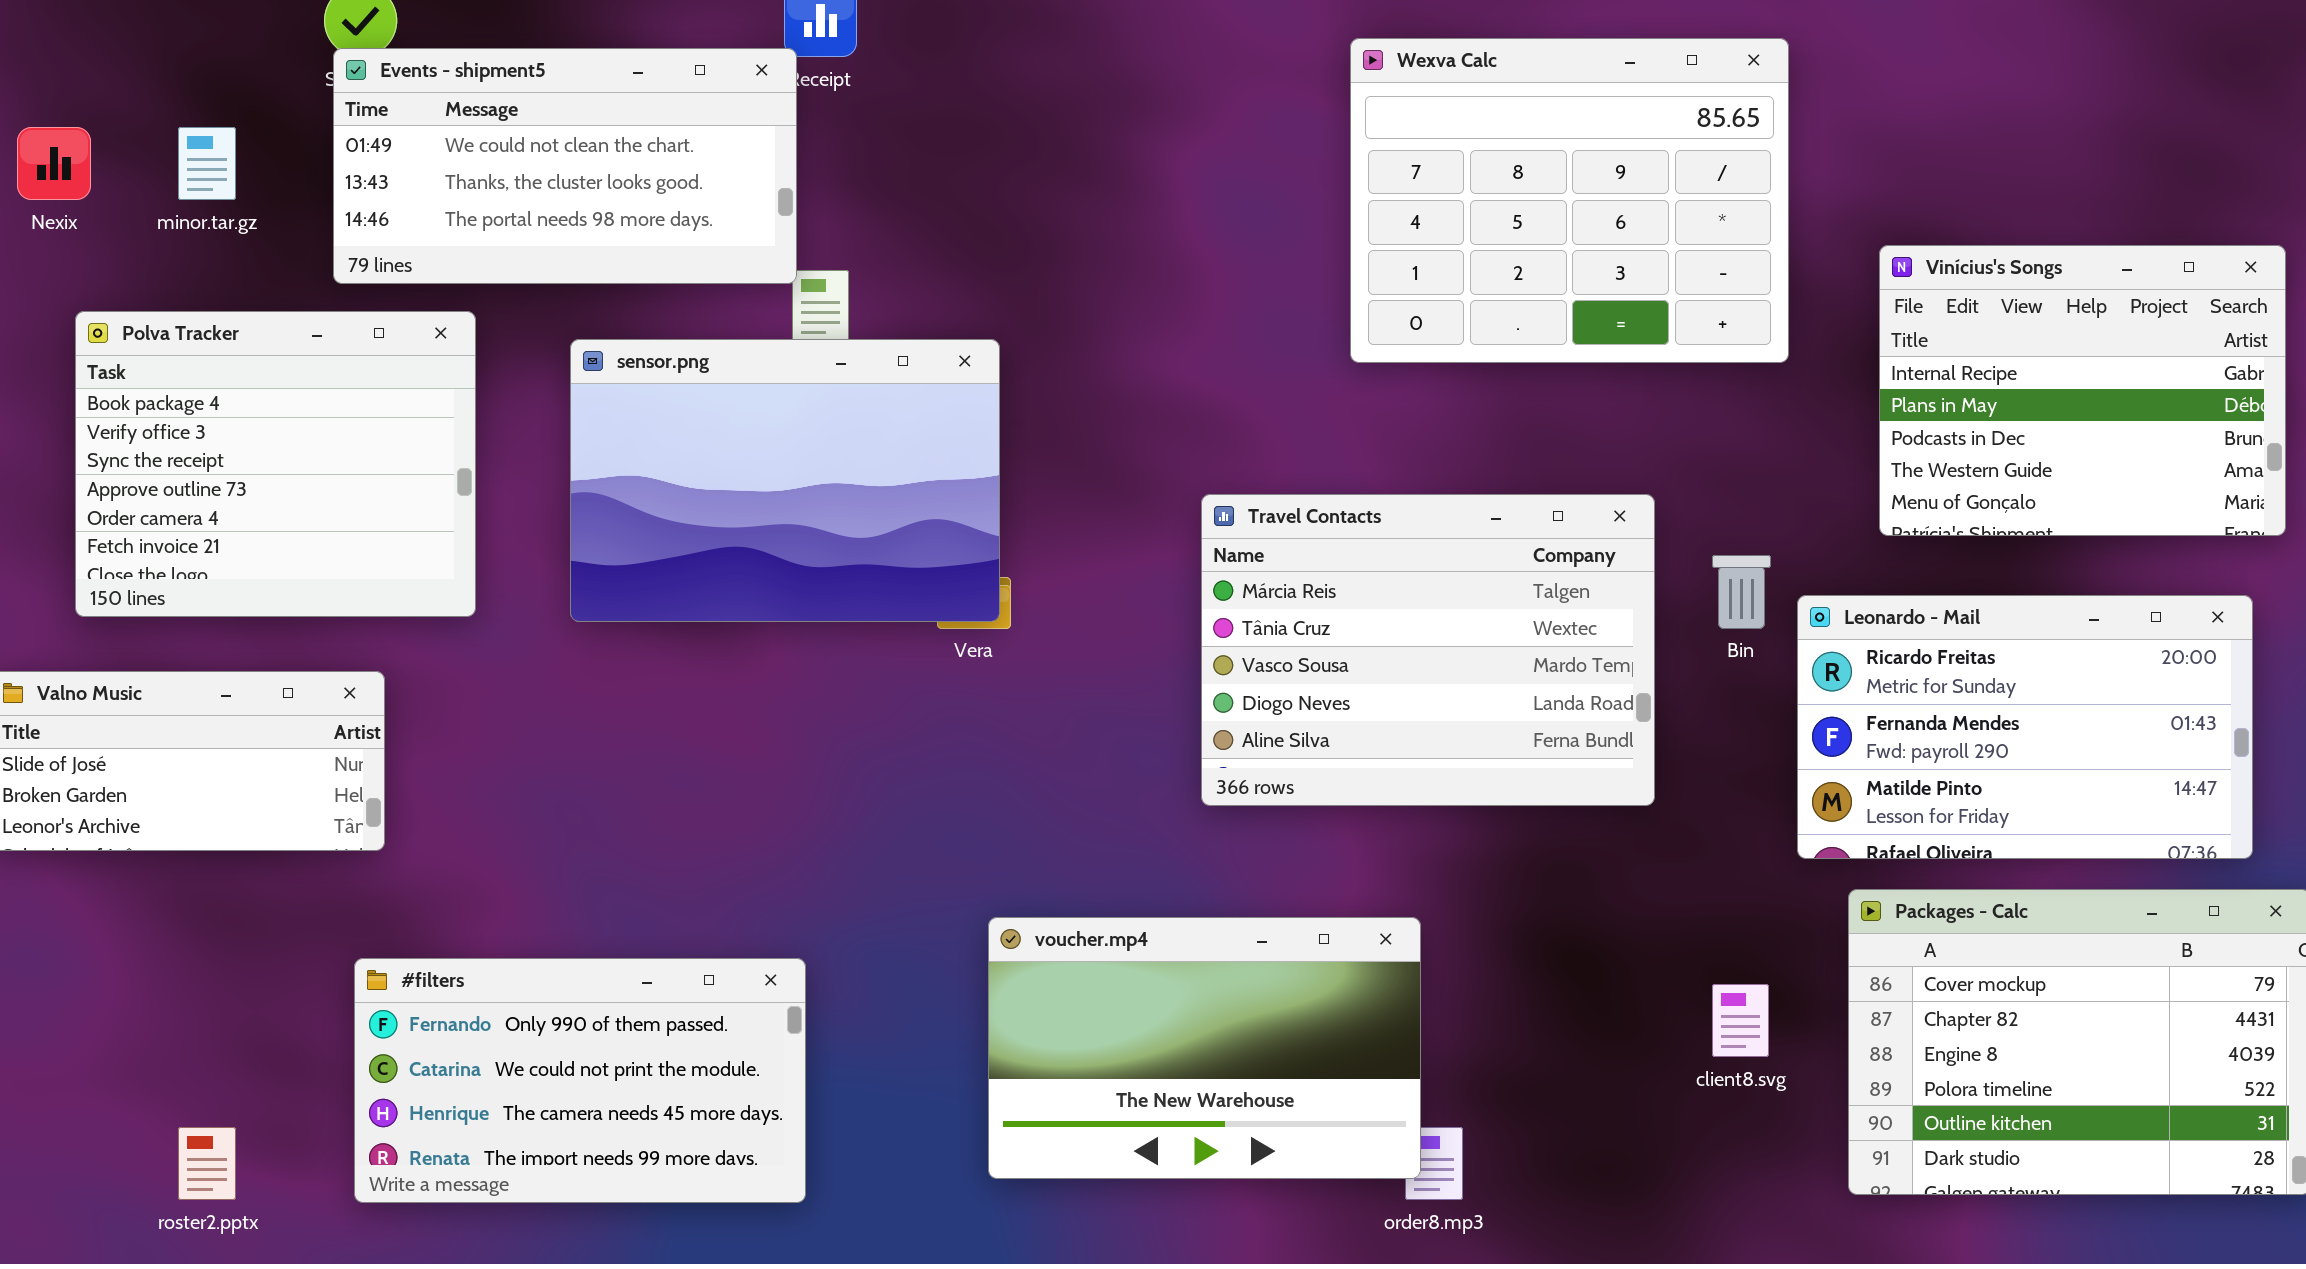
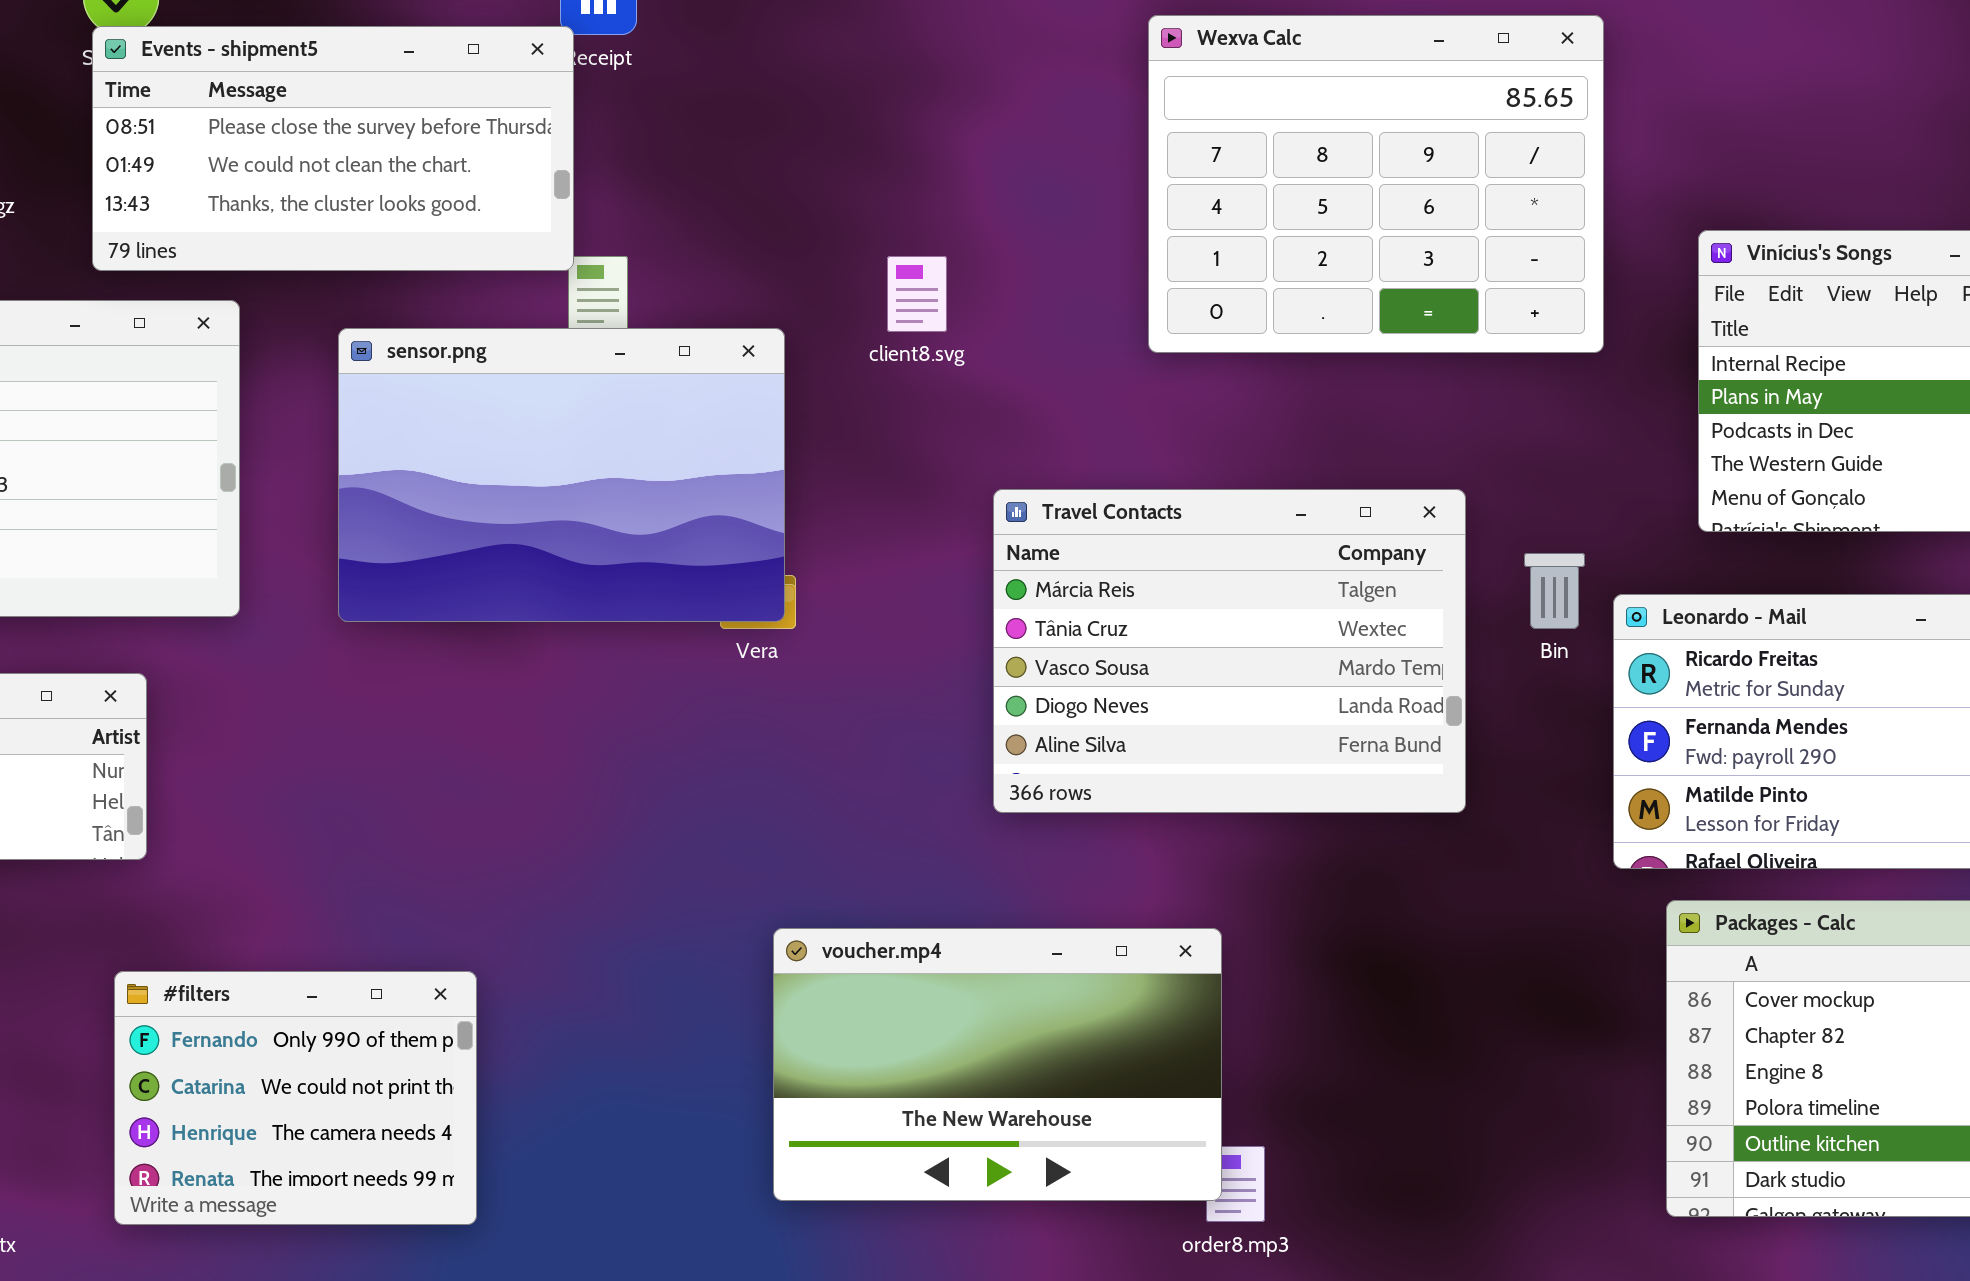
Events - shipment5: [333,48,797,284] -> [92,26,574,271], scrolled up 1 row
#filters: [354,958,806,1203] -> [114,971,477,1225], resized
client8.svg: [1712,984,1769,1057] -> [887,256,947,332], moved

